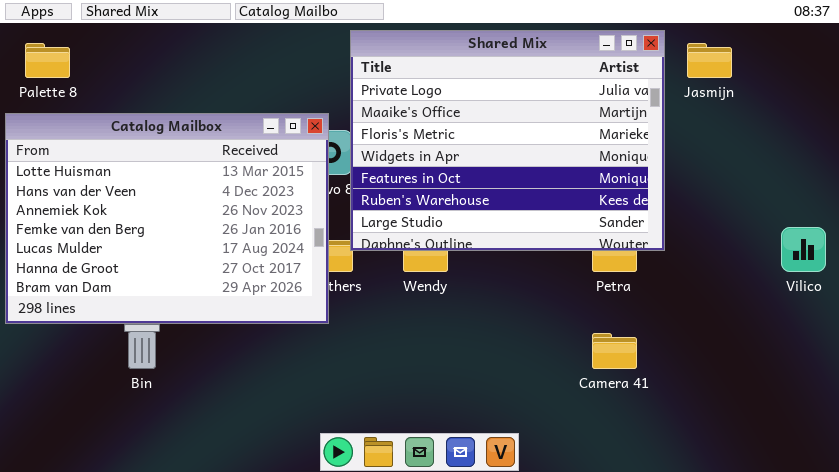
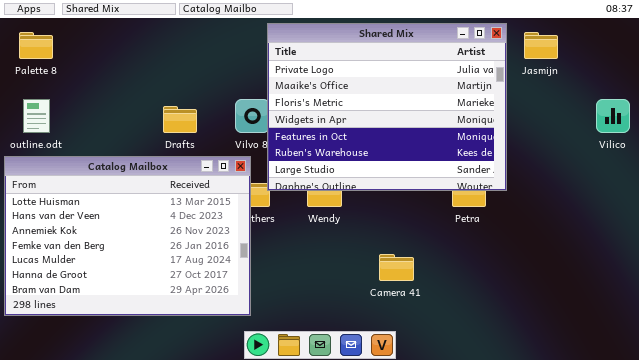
Catalog Mailbox: [5,113,329,324] -> [4,156,251,316], moved
Vilico: [781,227,826,272] -> [596,99,630,133], moved
Camera 41: [592,333,637,369] -> [379,254,414,281], moved

